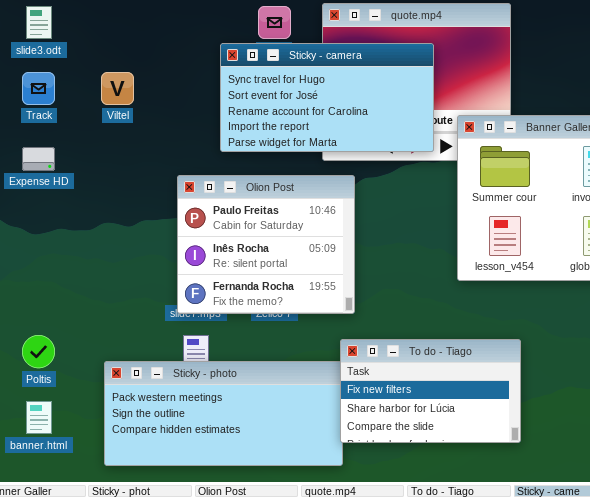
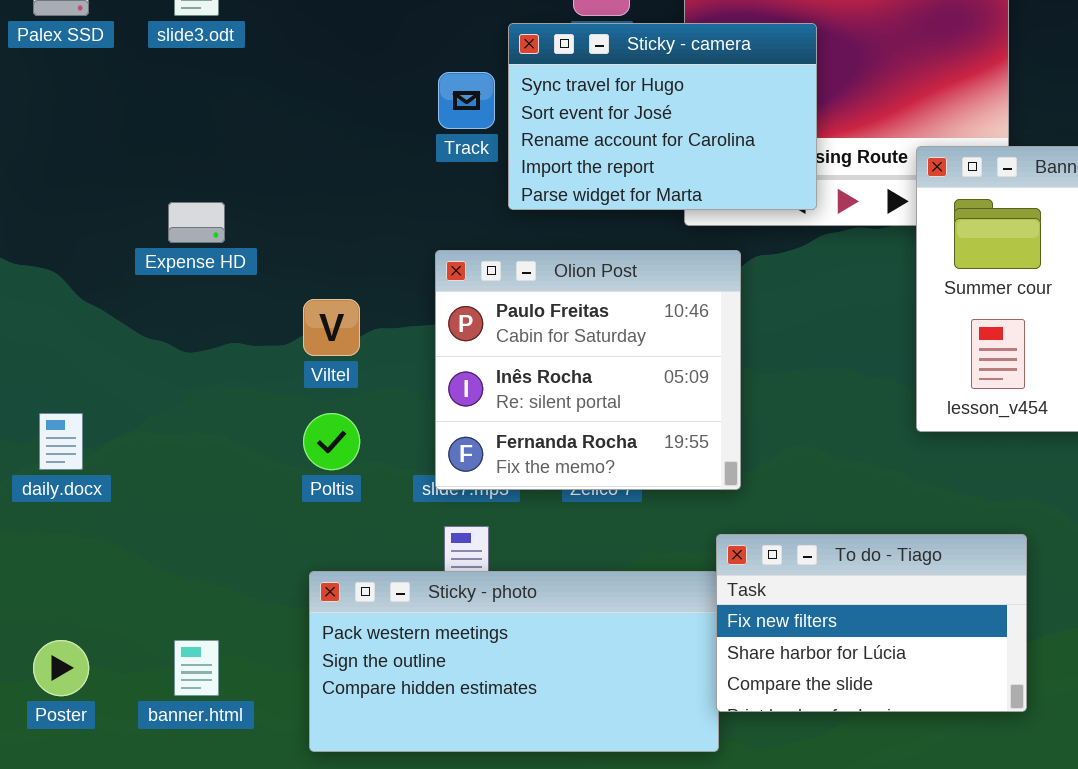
Sticky - camera: [220,43,434,152] -> [508,23,817,210], resized
Track: [22,72,55,105] -> [438,72,495,129], moved
Viltel: [101,72,134,105] -> [303,299,360,356], moved
Poltis: [22,335,55,368] -> [303,413,360,470], moved

